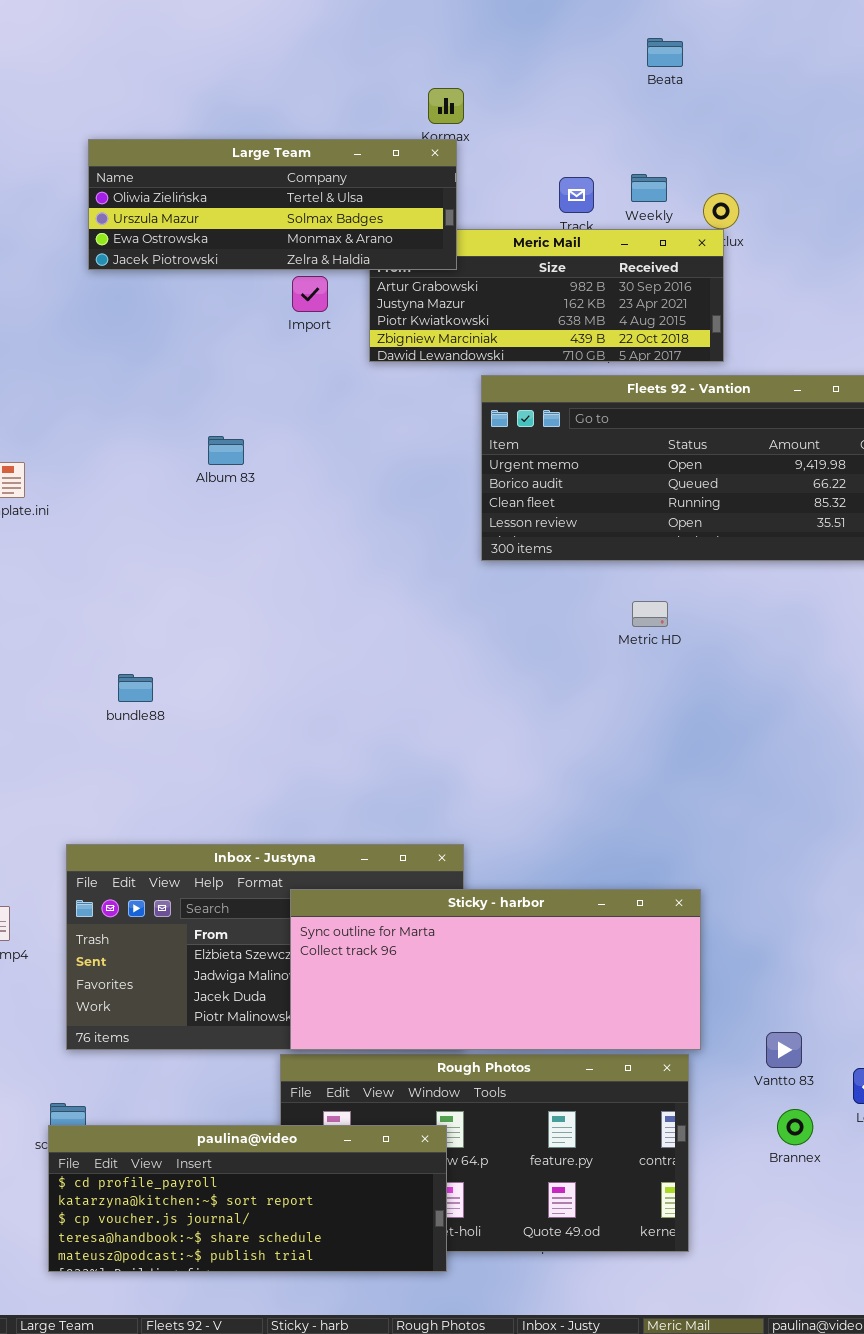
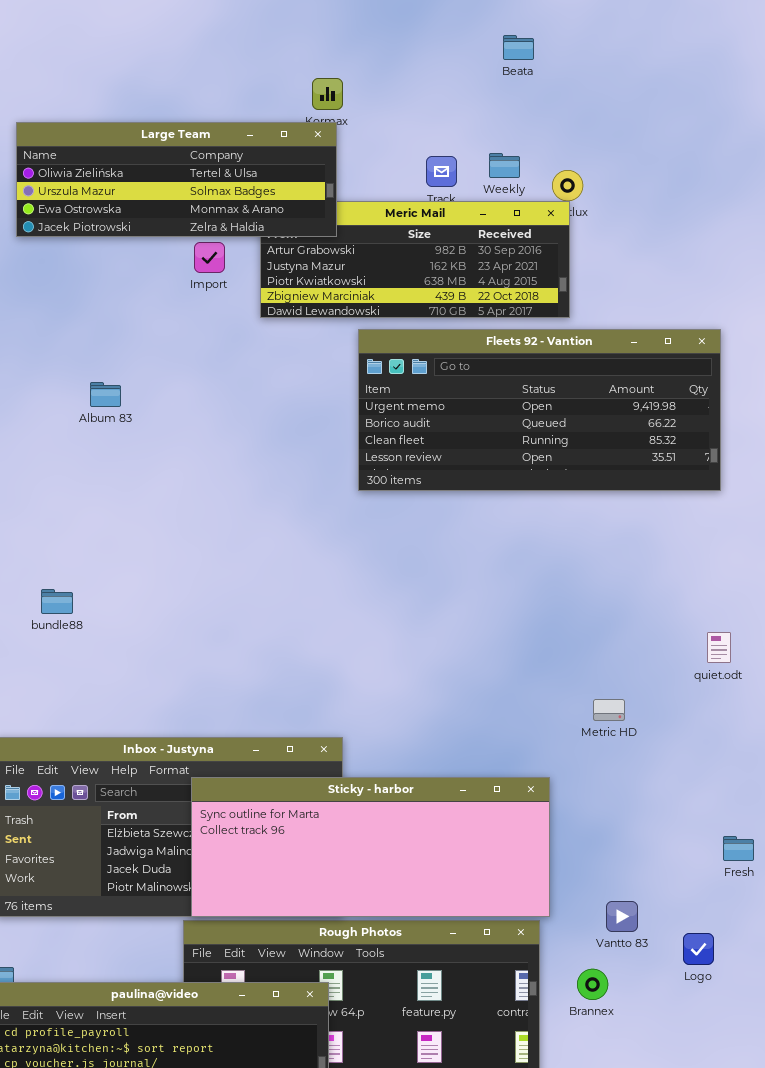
Album 83: [208,436,244,465] -> [90,382,121,407], moved
Metric HD: [632,601,668,627] -> [593,699,625,721], moved
Brannex: [777,1109,813,1145] -> [577,969,608,1000], moved

